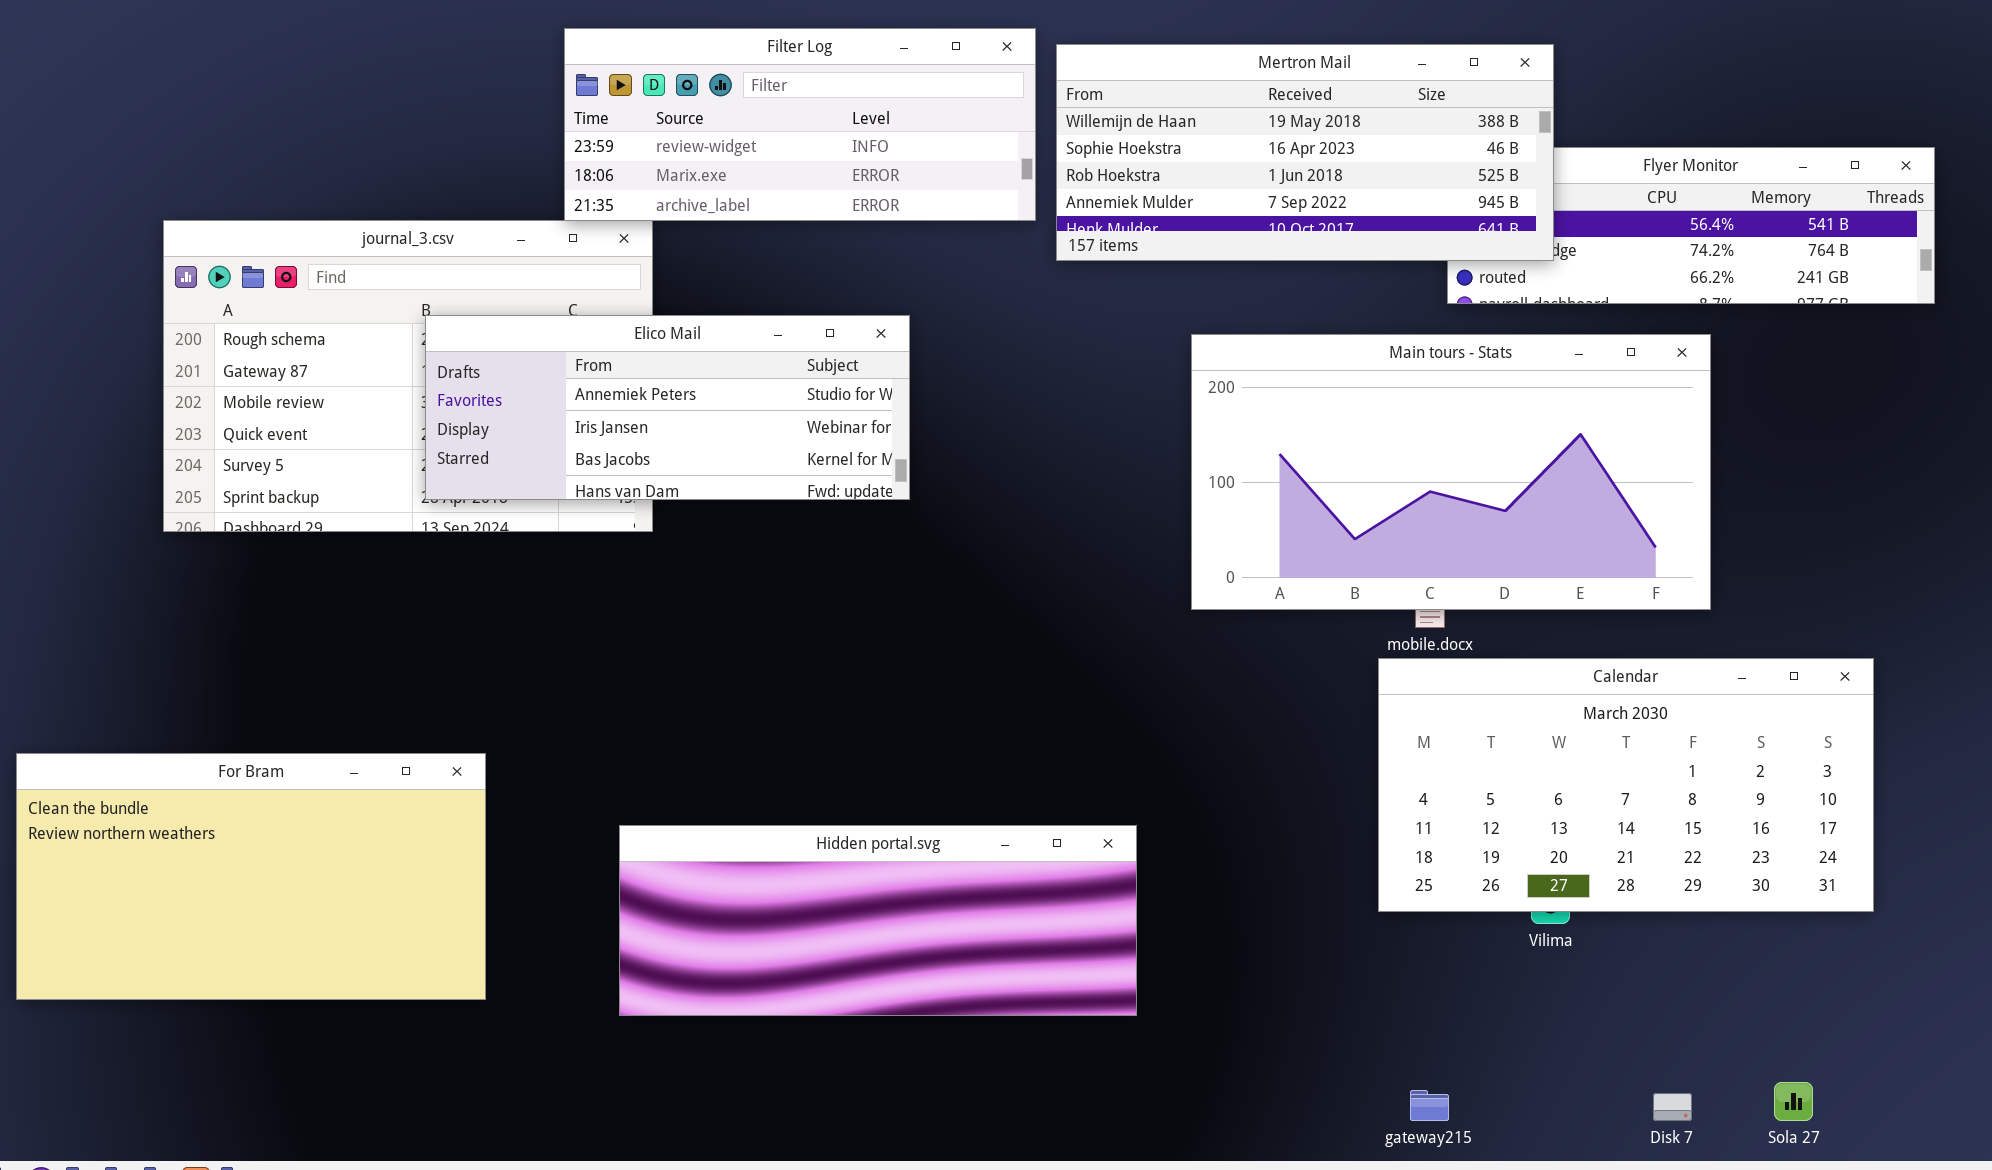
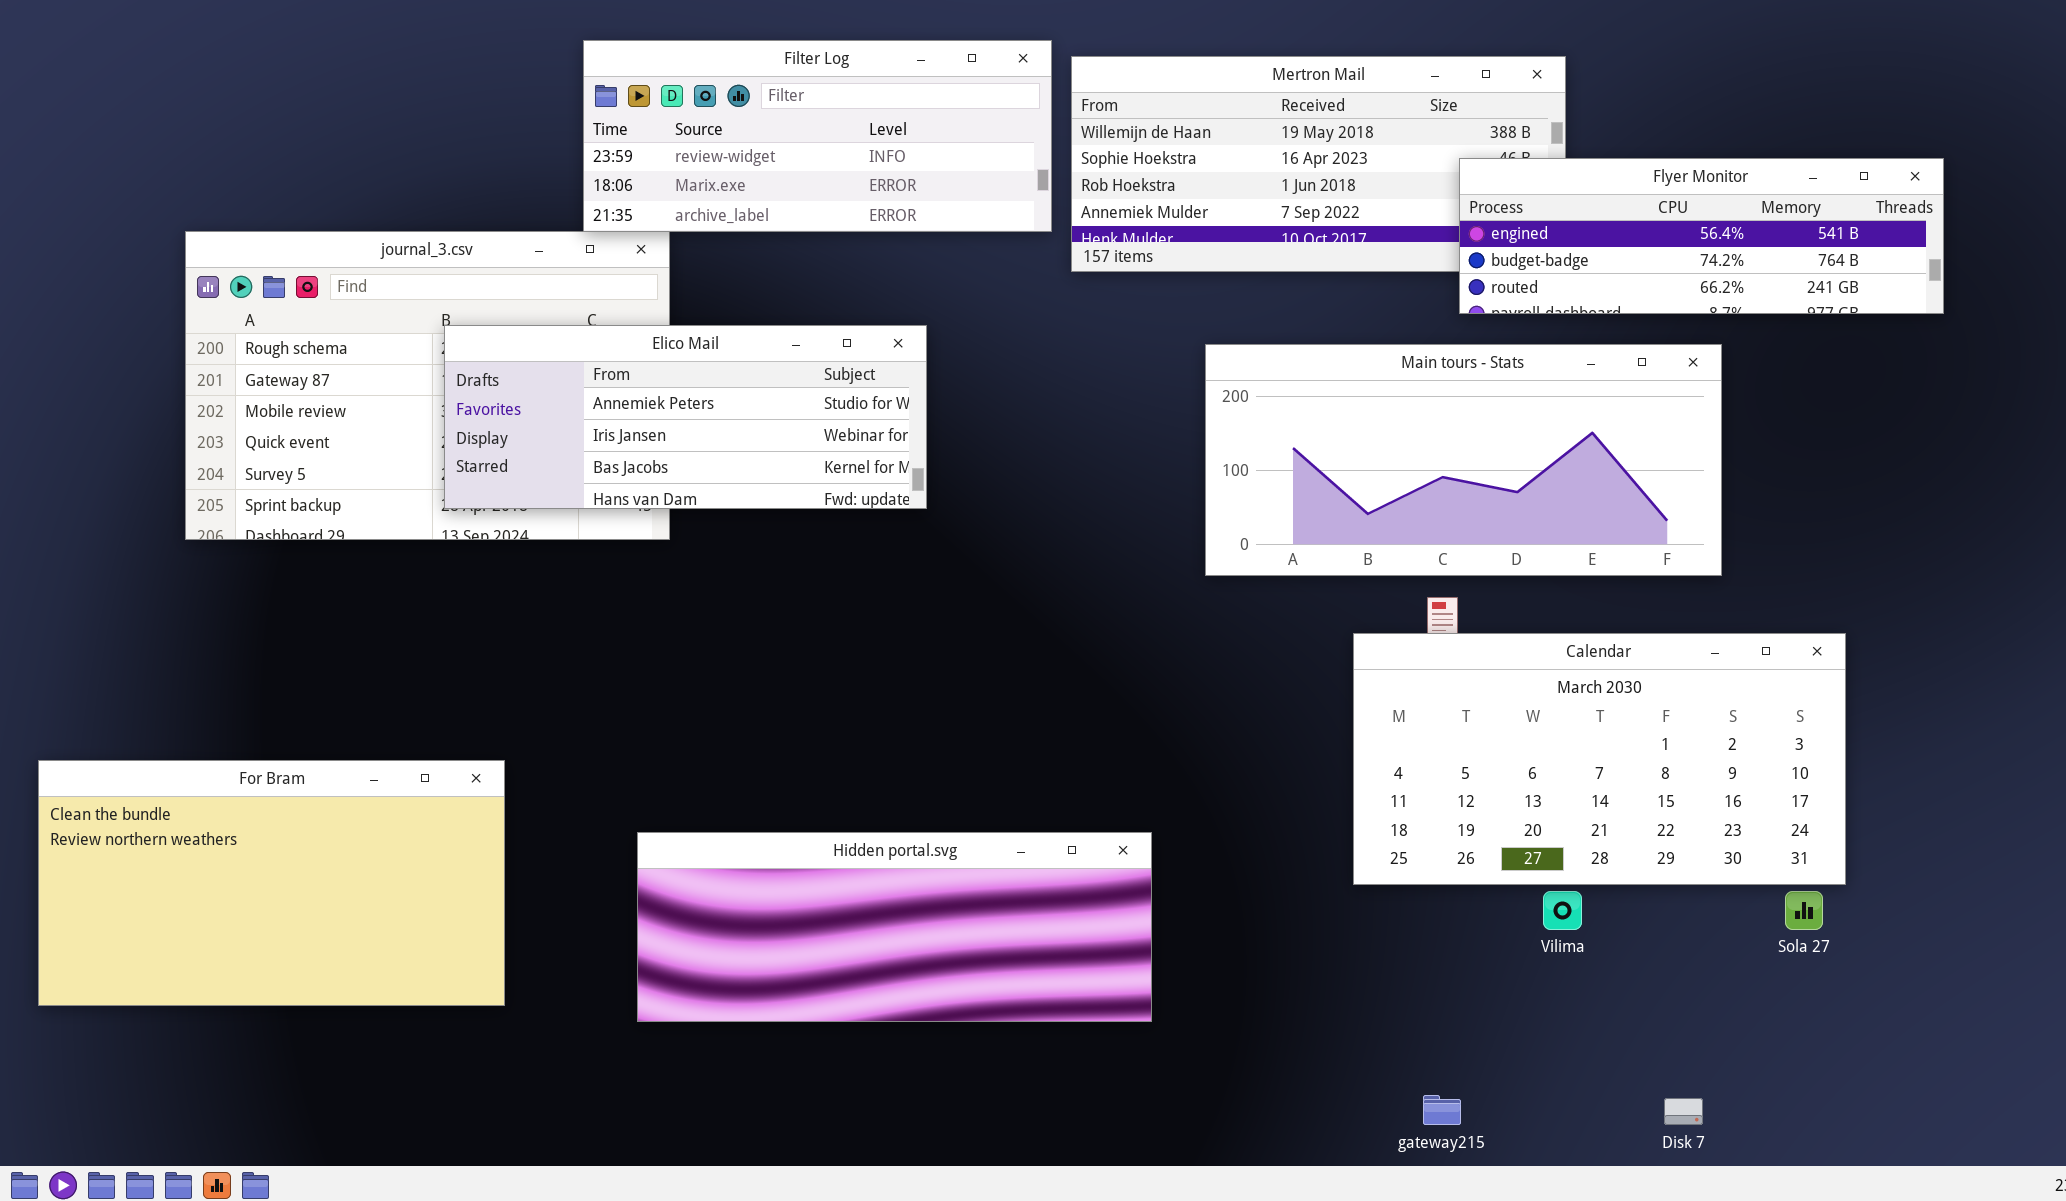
Flyer Monitor: [1447,147,1935,304] -> [1459,158,1944,314], raised
Main tours - Stats: [1191,334,1711,610] -> [1205,344,1722,576], resized
Calendar: [1378,658,1874,912] -> [1353,633,1846,885], moved
Sola 27: [1774,1082,1813,1121] -> [1785,891,1823,930], moved

